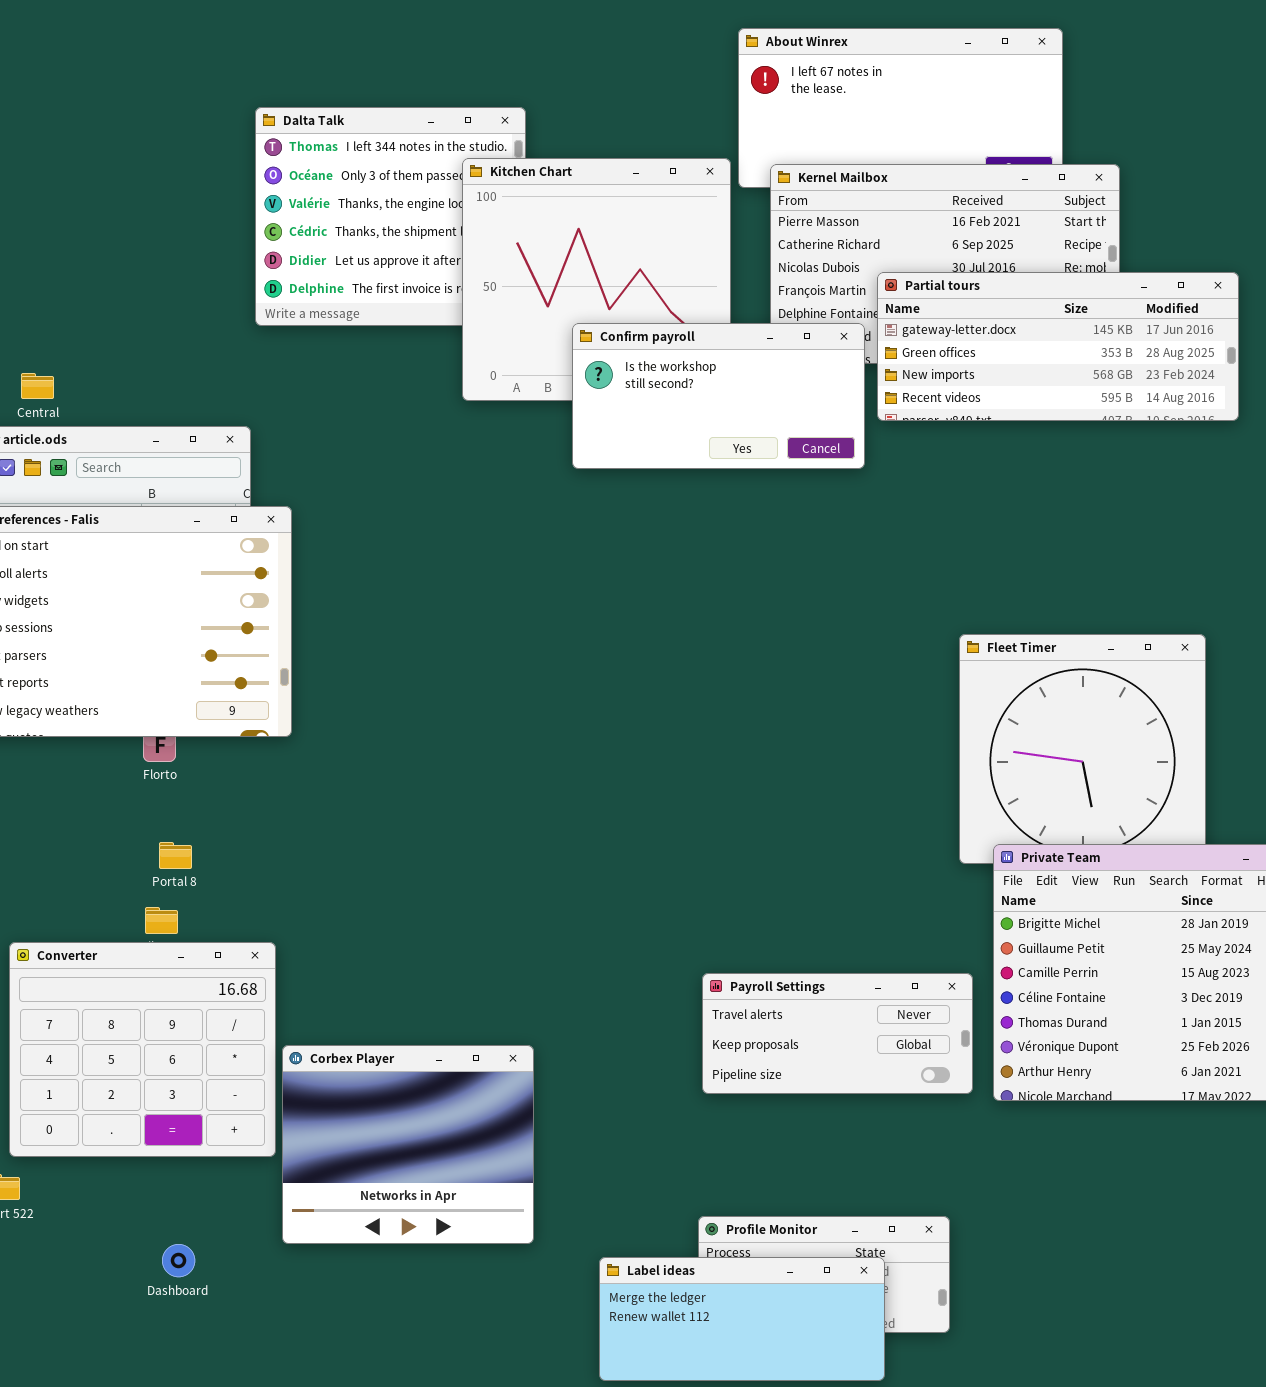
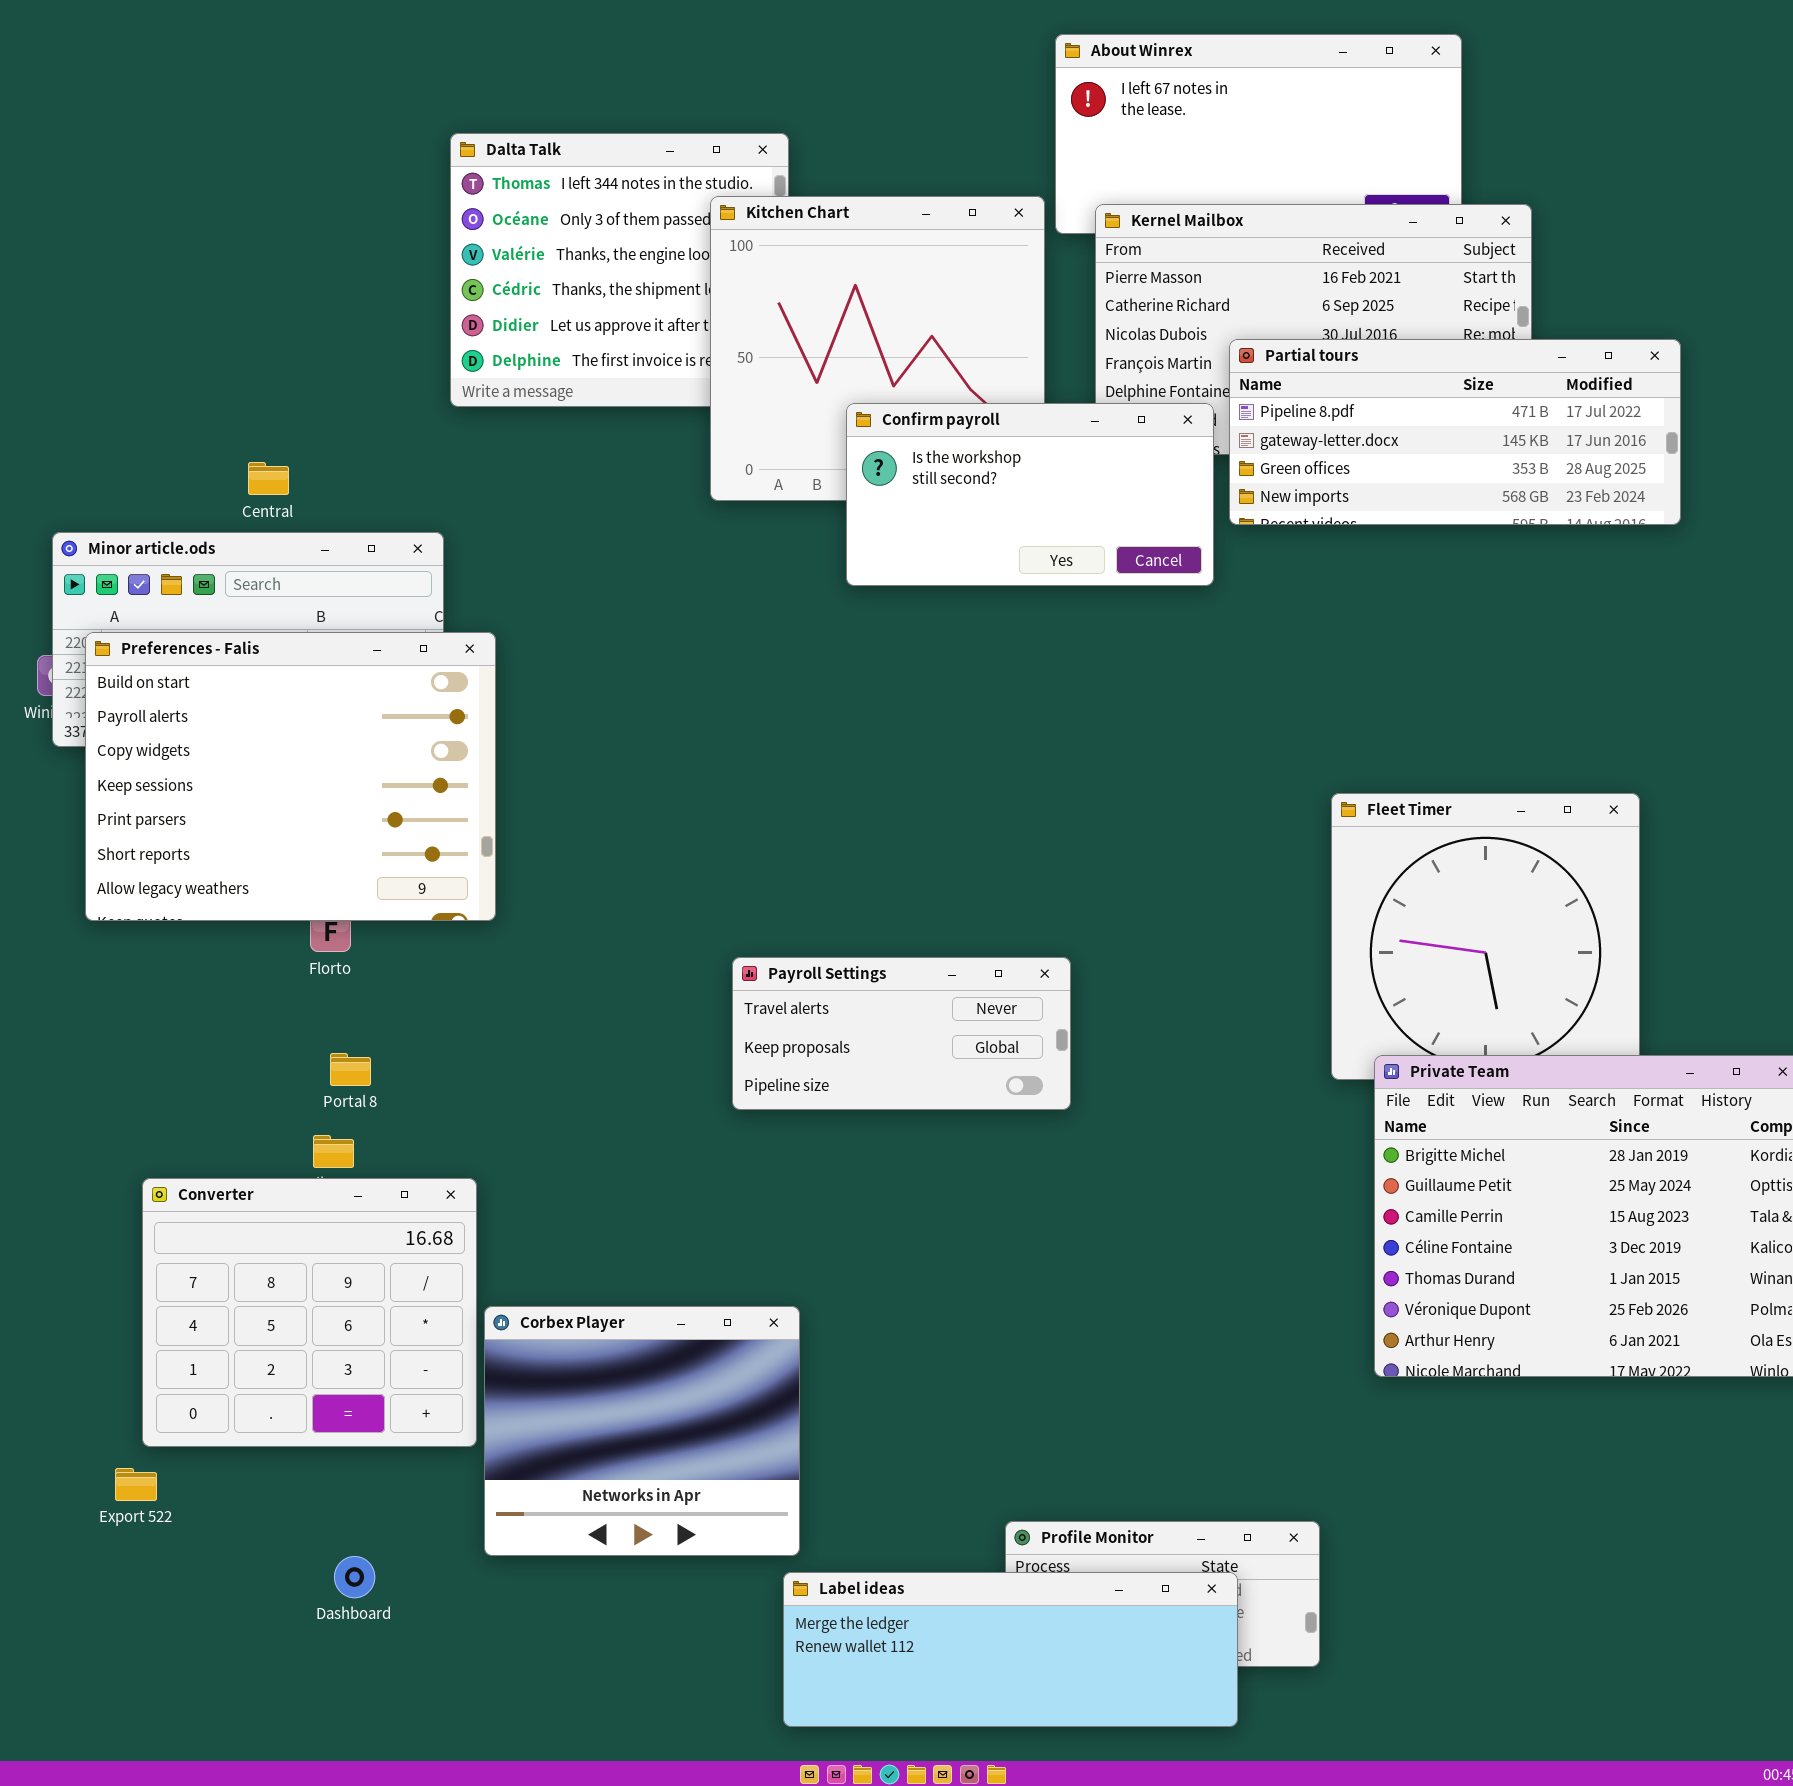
Partial tours: [877,272,1239,421] -> [1229,339,1681,525], scrolled up 1 row
Central: [21,373,54,399] -> [248,462,289,495], moved
Payroll Settings: [702,973,973,1094] -> [732,957,1071,1110], moved
Label ideas: [599,1257,885,1381] -> [783,1572,1238,1727], resized

